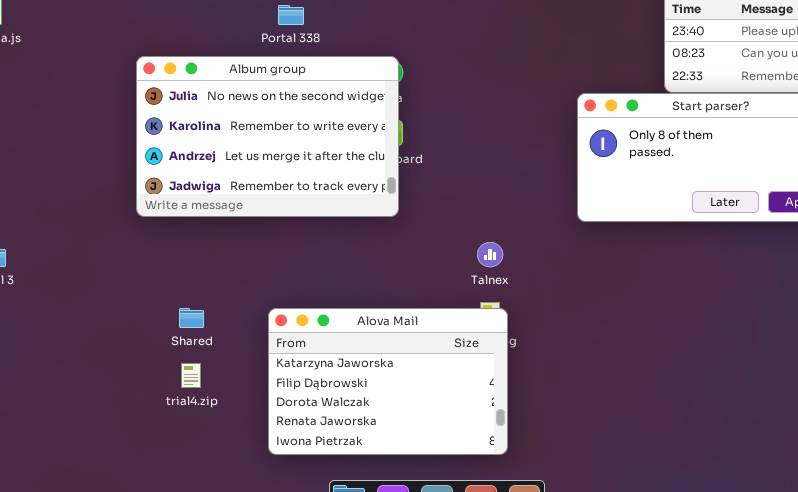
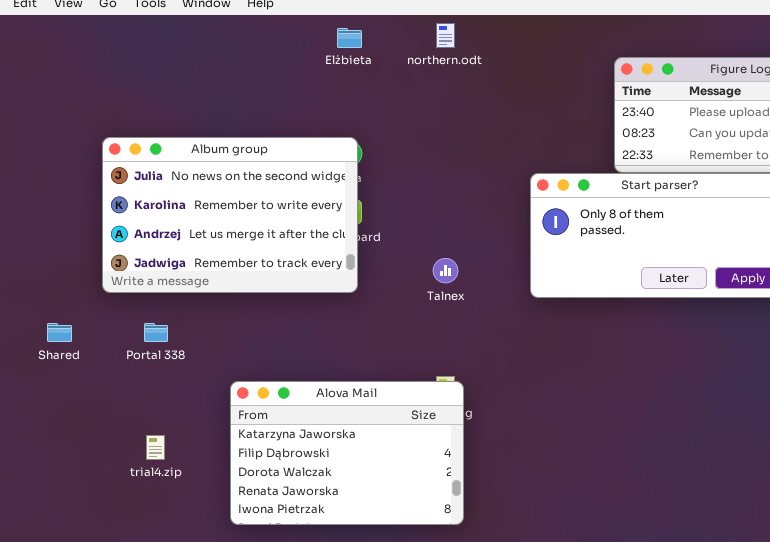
Portal 338: [278,5,304,25] -> [144,323,168,342], moved
Talnex: [477,242,503,267] -> [433,258,458,283], moved
Shared: [179,308,204,328] -> [47,323,72,342], moved

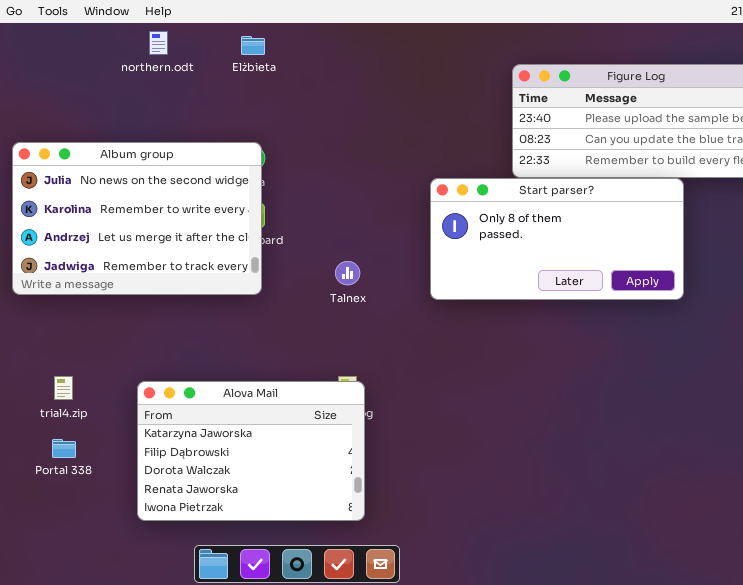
northern.odt: [436,23,455,48] -> [149,31,168,55], moved
Portal 338: [144,323,168,342] -> [52,439,76,458], moved
trial4.zip: [146,435,165,460] -> [54,376,73,400], moved

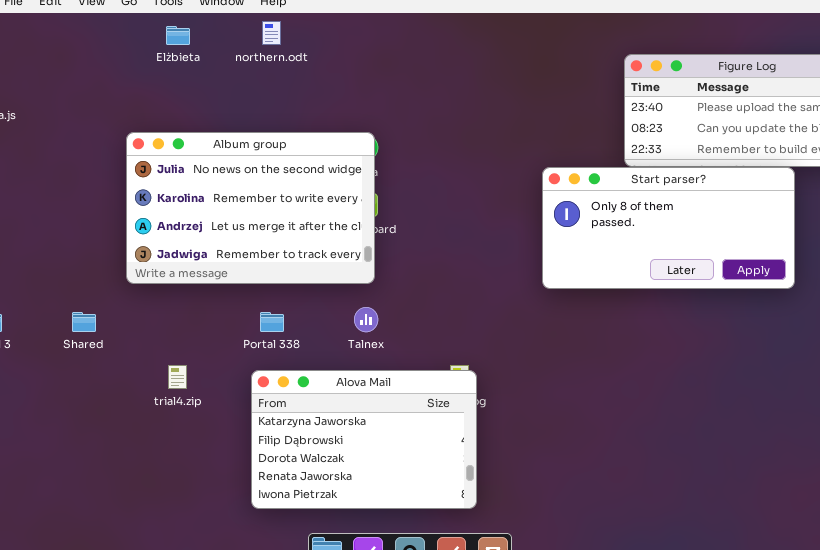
Elżbieta: [241,36,265,55] -> [166,26,190,45], moved
Talnex: [335,261,360,285] -> [354,307,378,332], moved
Portal 338: [52,439,76,458] -> [260,312,284,332], moved

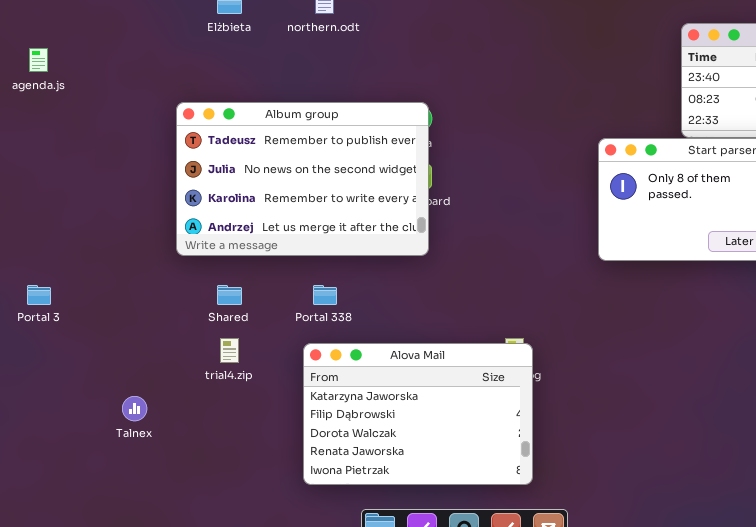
Album group: [126,132,375,284] -> [176,102,429,256], scrolled up 1 row
Talnex: [354,307,378,332] -> [122,396,147,421], moved
Shared: [72,312,96,332] -> [217,285,242,305], moved

